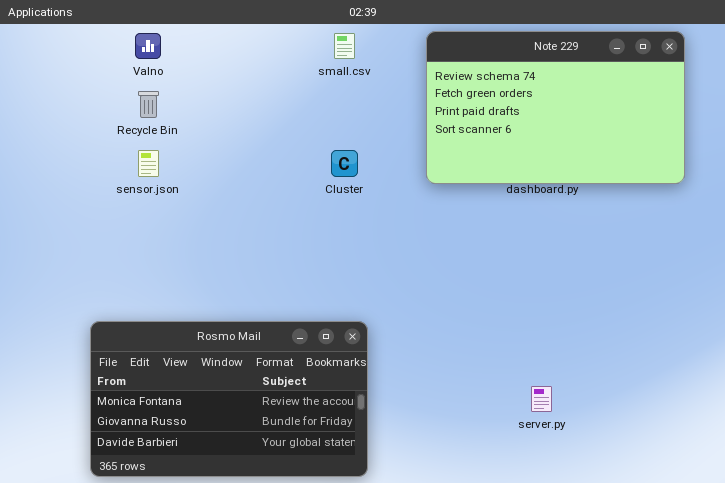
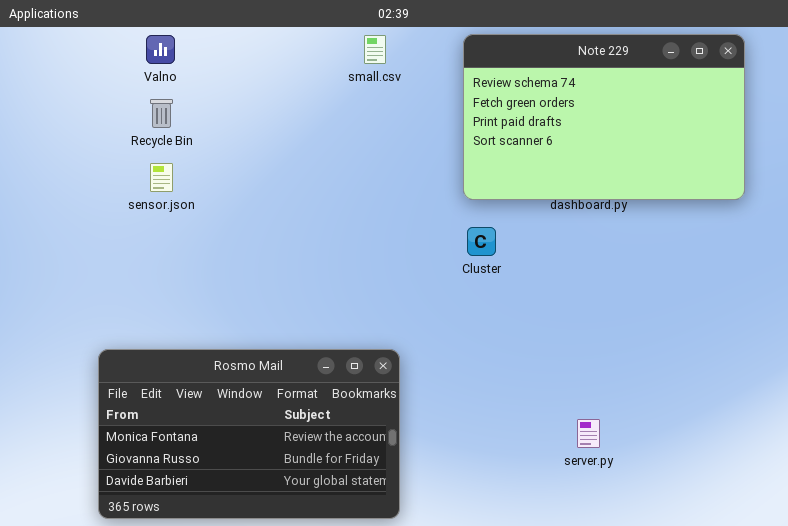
Cluster: [331,150,358,177] -> [467,227,496,256], moved

